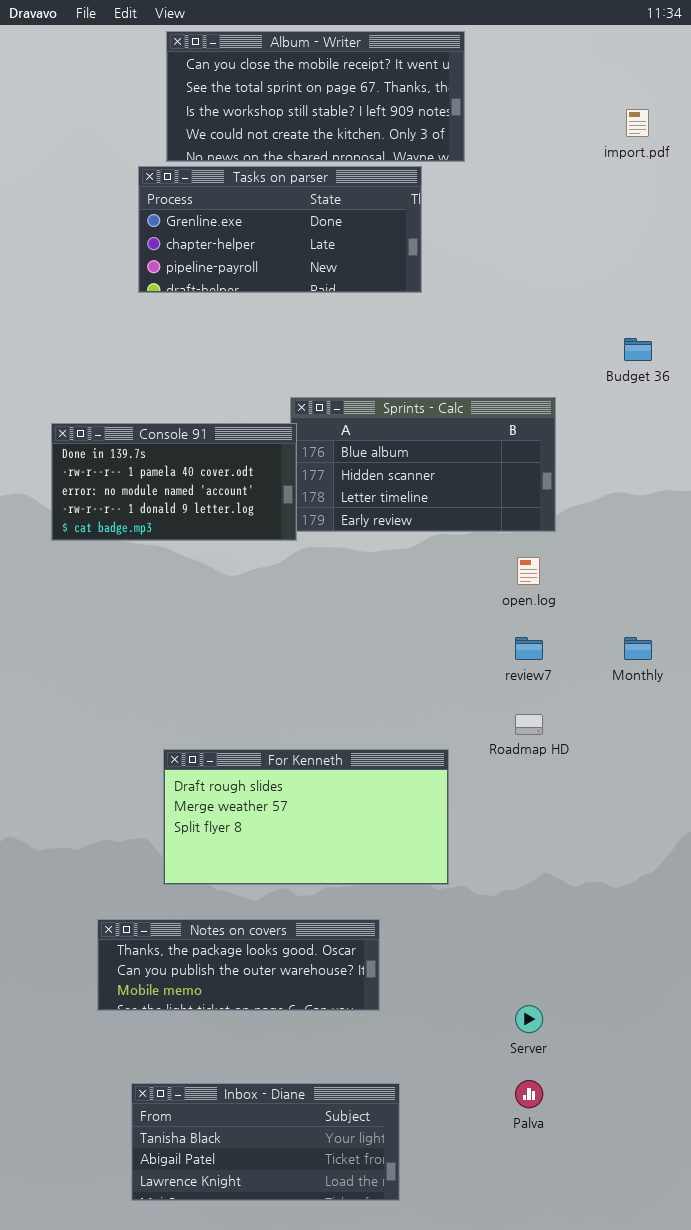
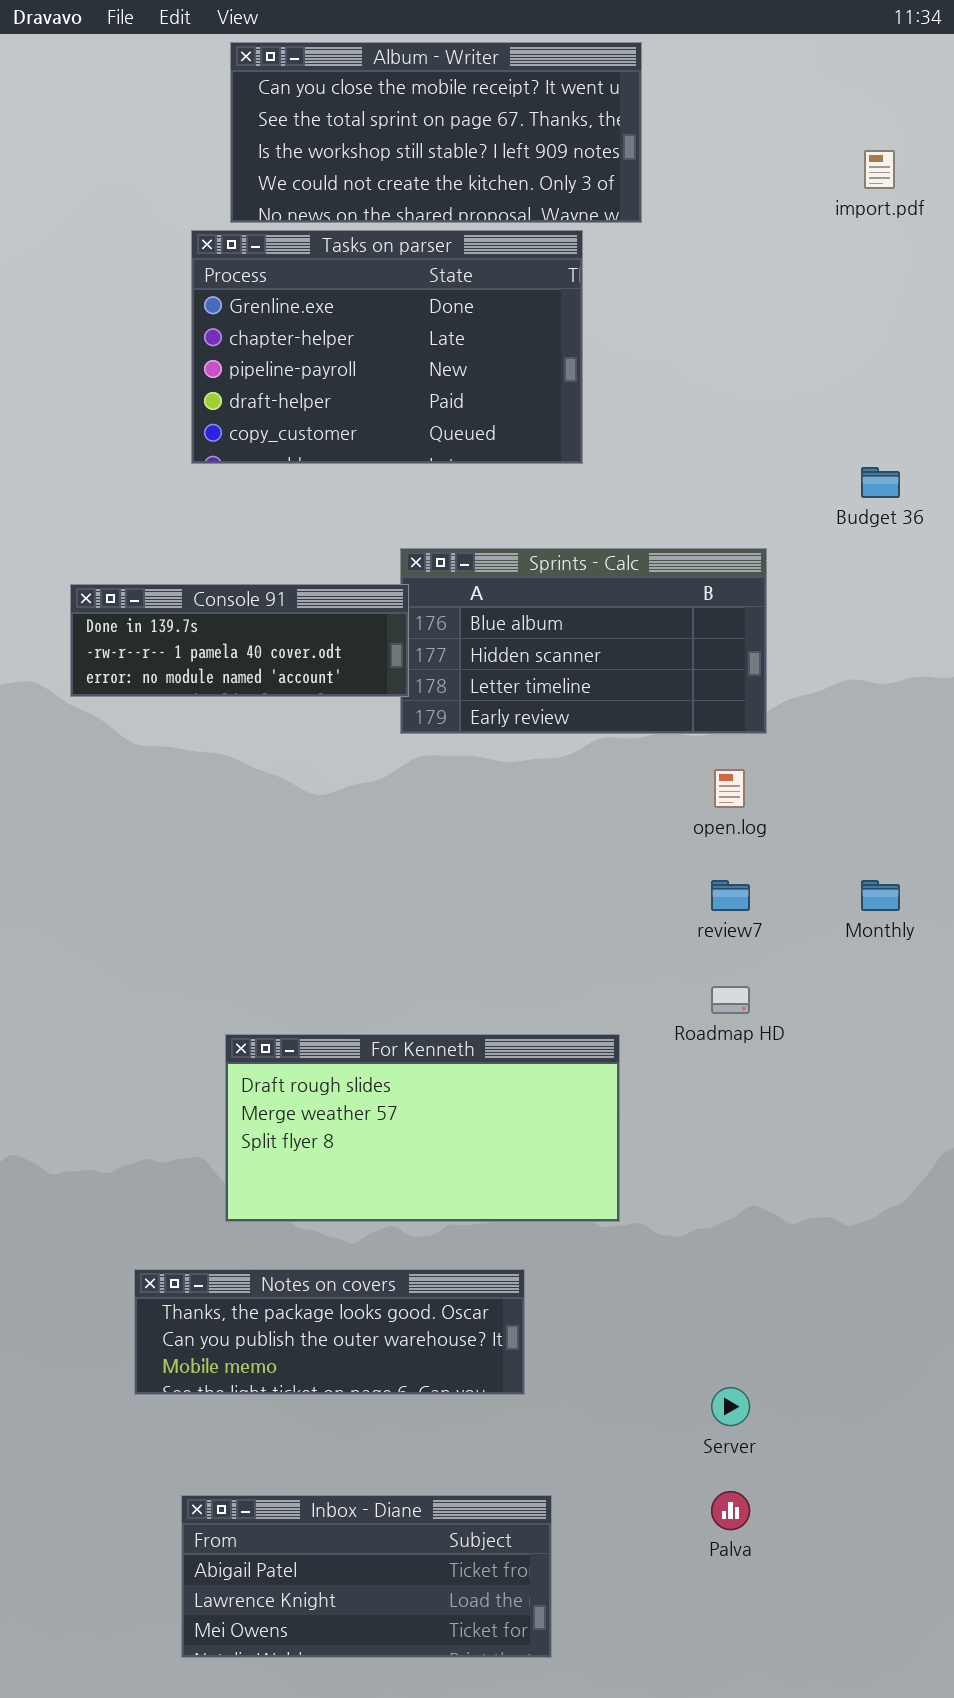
Tasks on parser: [138,166,422,293] -> [191,230,583,464], resized
Console 91: [51,423,297,541] -> [70,584,409,697], resized
Inbox - Diane: [131,1083,400,1201] -> [181,1495,552,1658], scrolled down 1 row

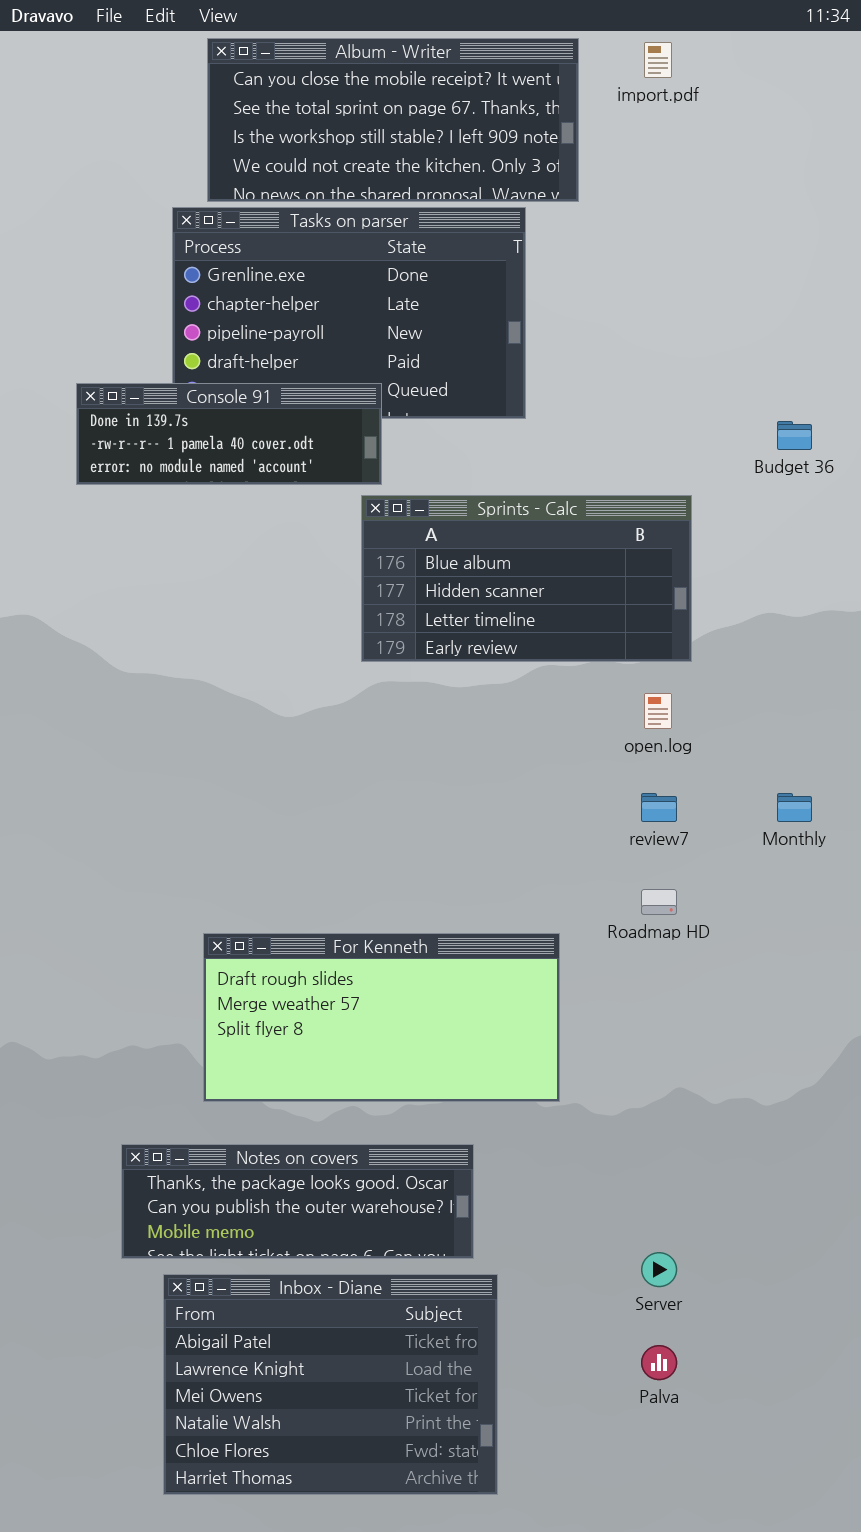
import.pdf: [864,150,895,189] -> [644,42,672,78], moved
Console 91: [70,584,409,697] -> [76,383,382,485], moved
Inbox - Diane: [181,1495,552,1658] -> [163,1274,498,1495], resized

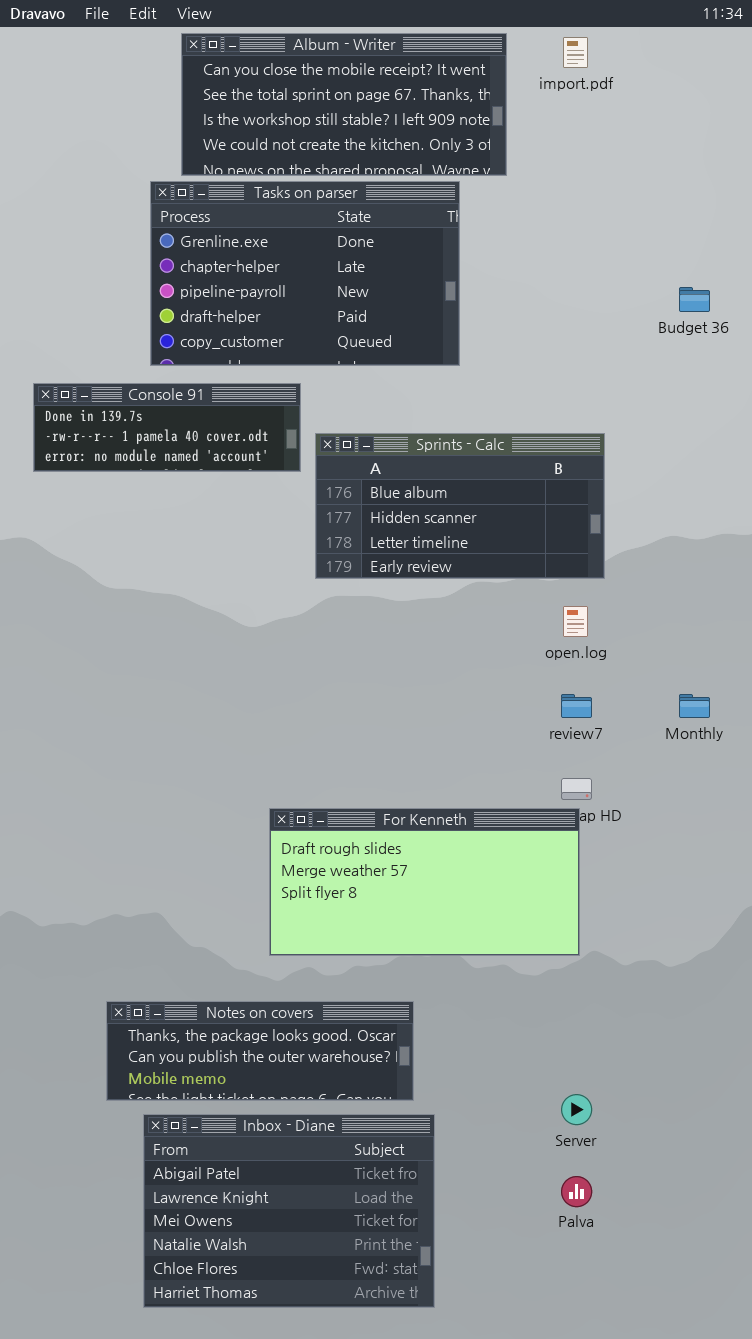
Console 91: [76,383,382,485] -> [33,383,301,472], moved
Budget 36: [777,421,812,450] -> [679,287,710,312], moved
For Kenneth: [203,933,560,1102] -> [269,808,580,956], moved

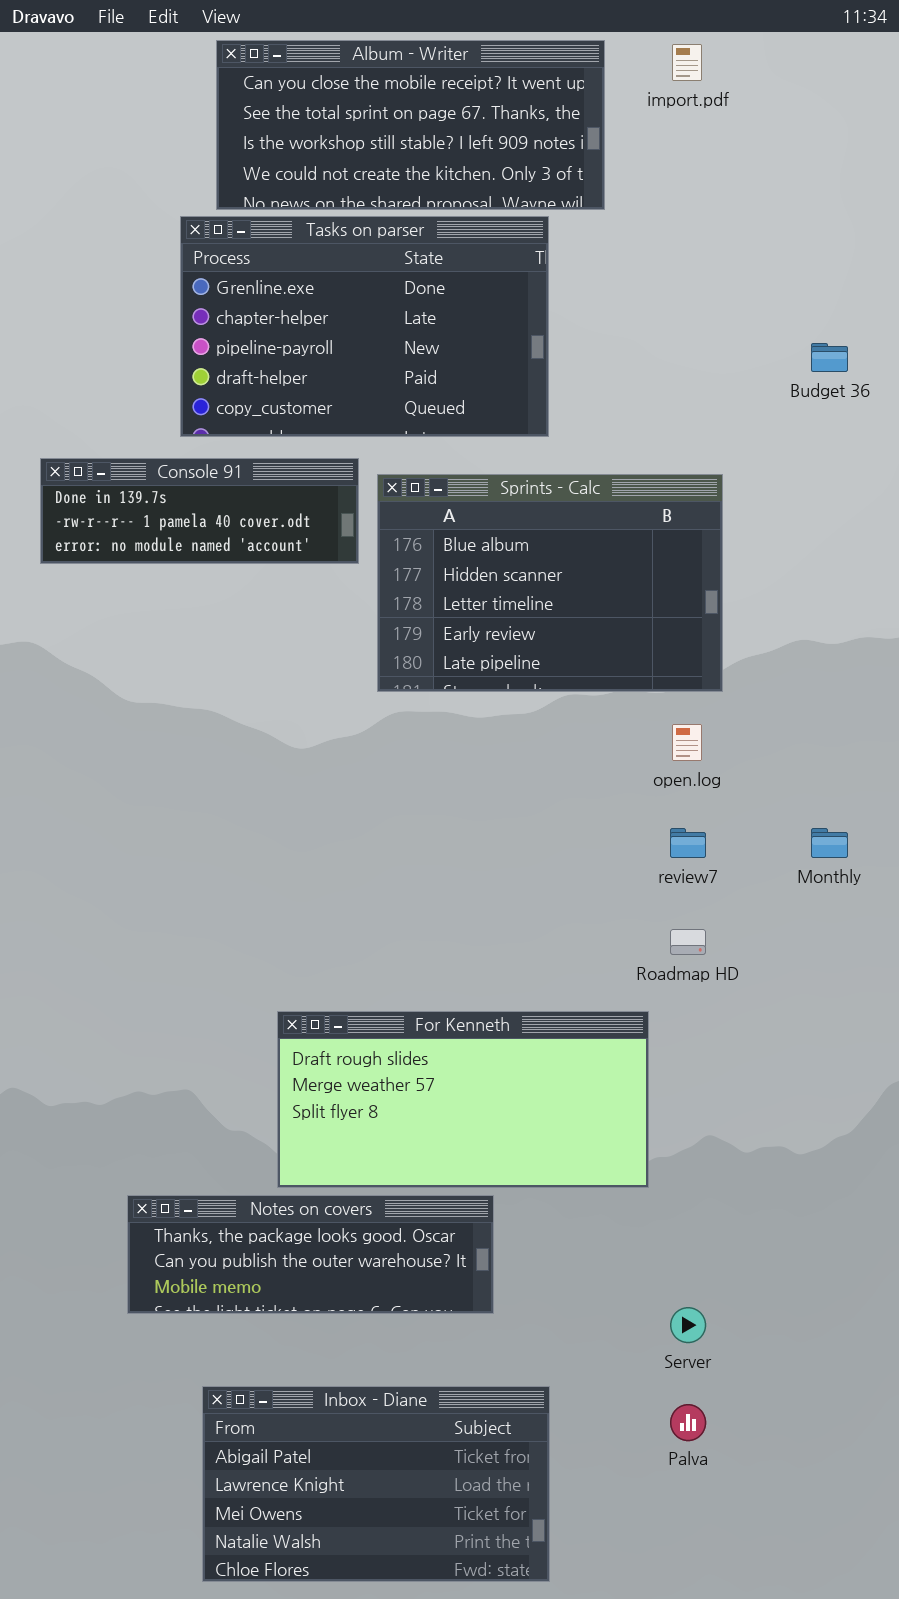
Sprints - Calc: [315,433,605,579] -> [377,474,723,692], resized
For Kenneth: [269,808,580,956] -> [277,1011,649,1188], moved
Inbox - Diane: [143,1114,435,1308] -> [202,1386,550,1582], moved, resized

